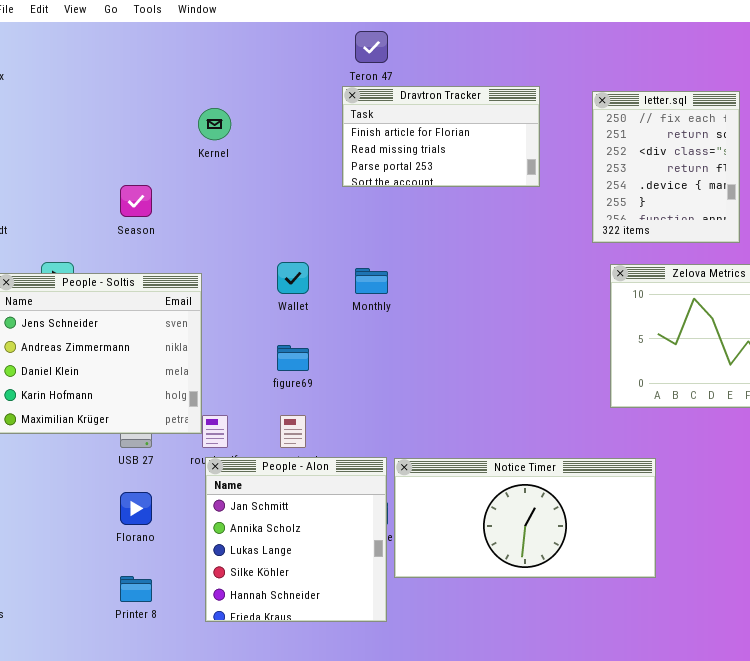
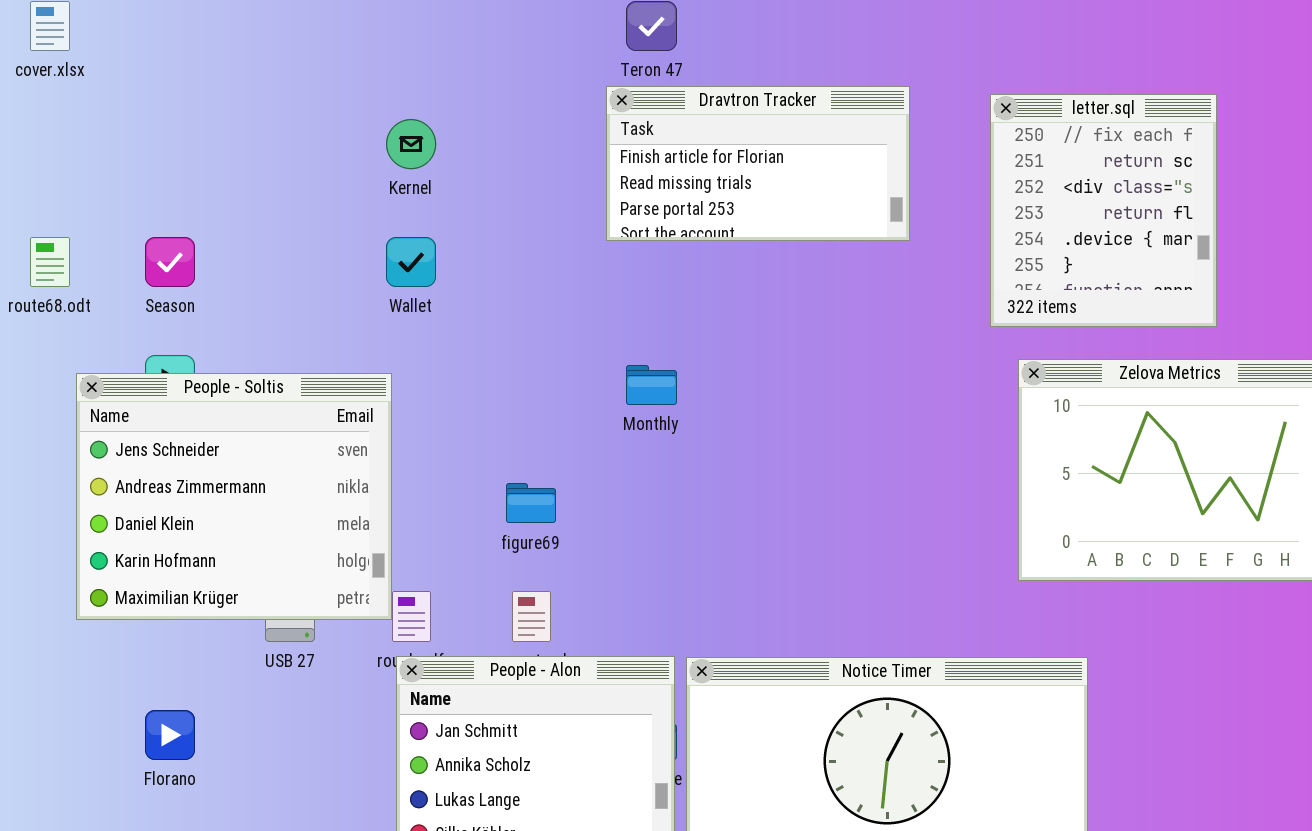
Season: [120,185,152,217] -> [145,237,195,287], moved
Wallet: [277,262,309,294] -> [386,237,436,287], moved
Florano: [120,492,152,525] -> [145,710,195,760], moved

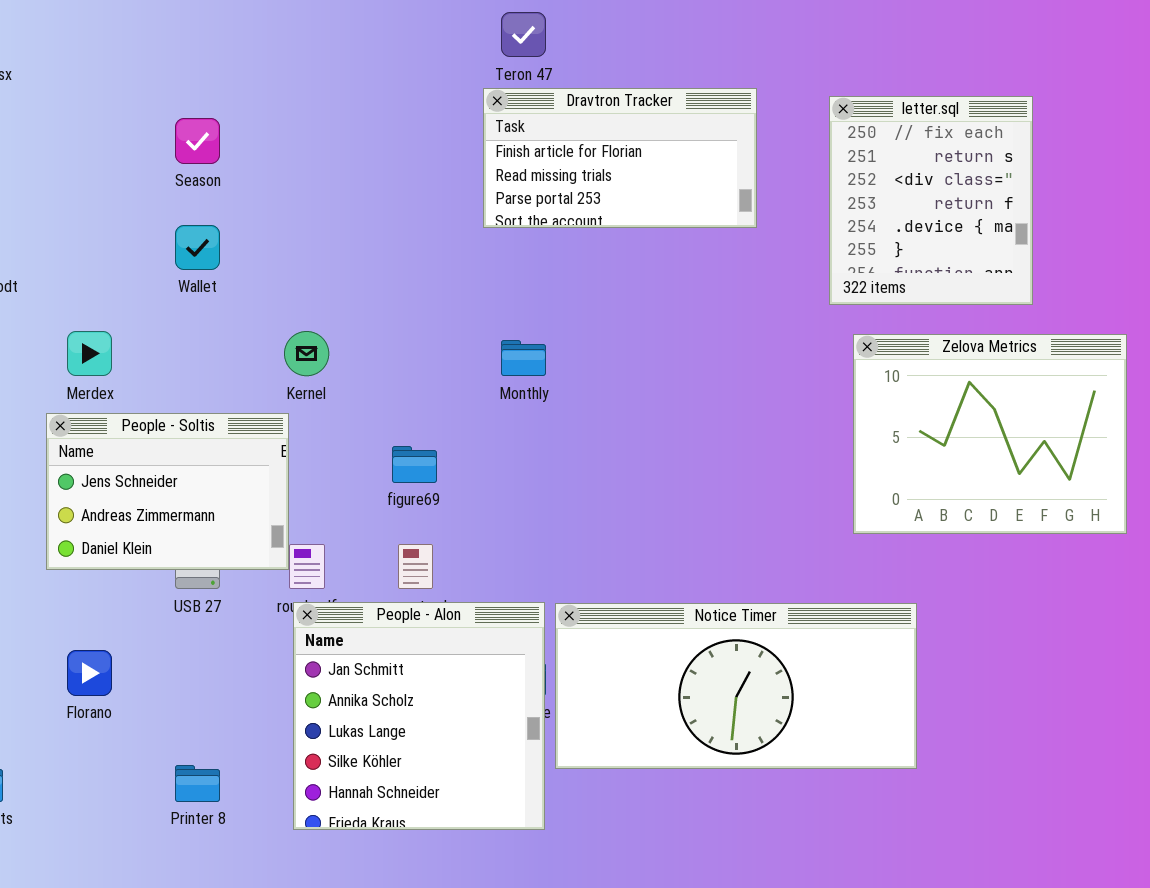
Kernel: [386,119,436,169] -> [284,331,329,376], moved
Season: [145,237,195,287] -> [175,118,220,164], moved
Wallet: [386,237,436,287] -> [175,225,220,270], moved
People - Soltis: [76,373,392,620] -> [46,413,289,570], resized

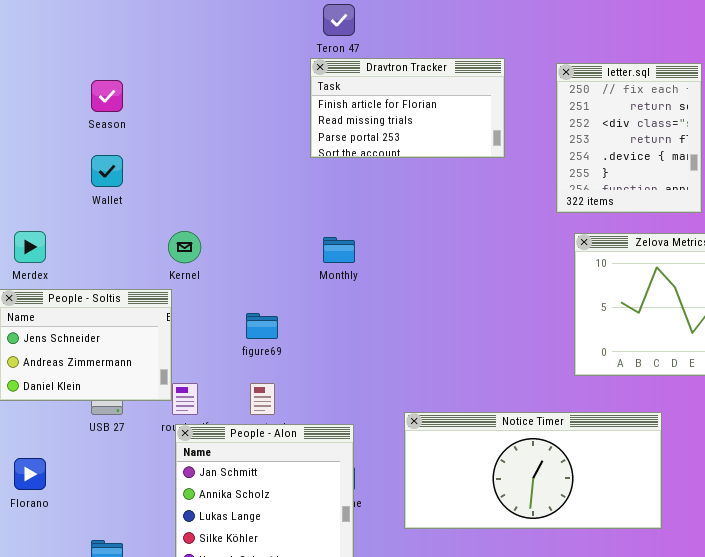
Notice Timer: [555,603,917,769] -> [404,412,662,529], moved

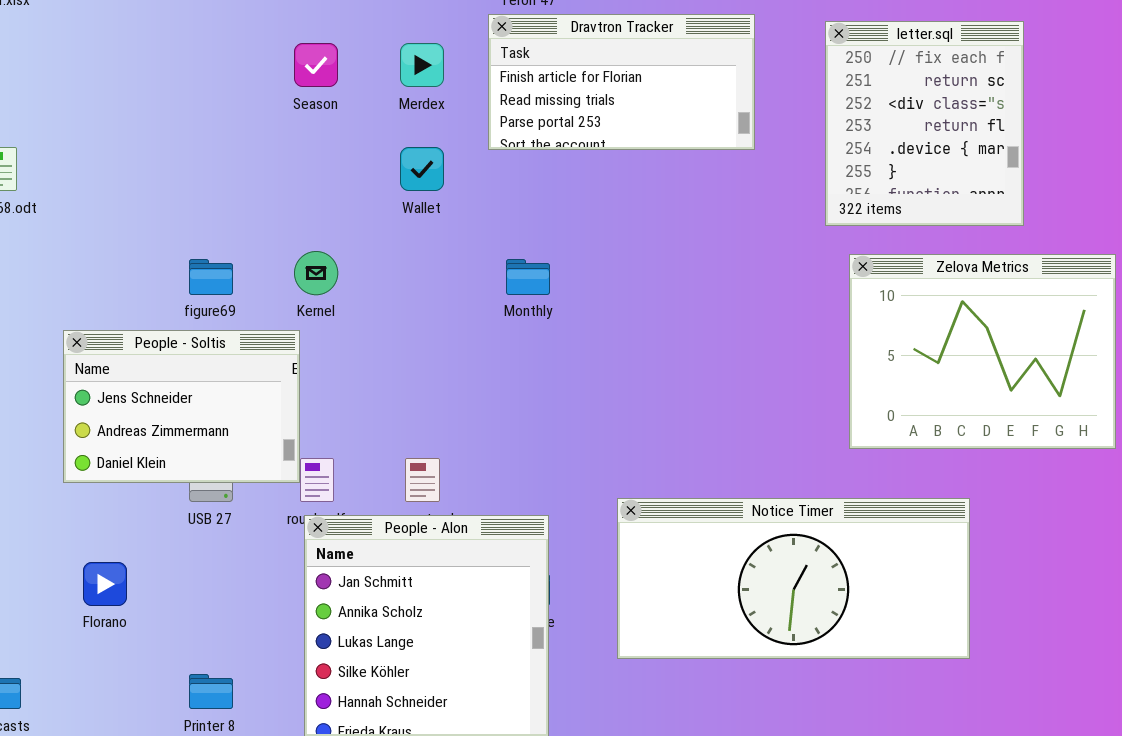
Season: [91,80,123,112] -> [294,43,338,87], moved
Wallet: [91,155,123,187] -> [400,147,444,191], moved
Merdex: [14,231,46,263] -> [400,43,444,87], moved
figure69: [246,313,278,339] -> [189,259,233,295], moved

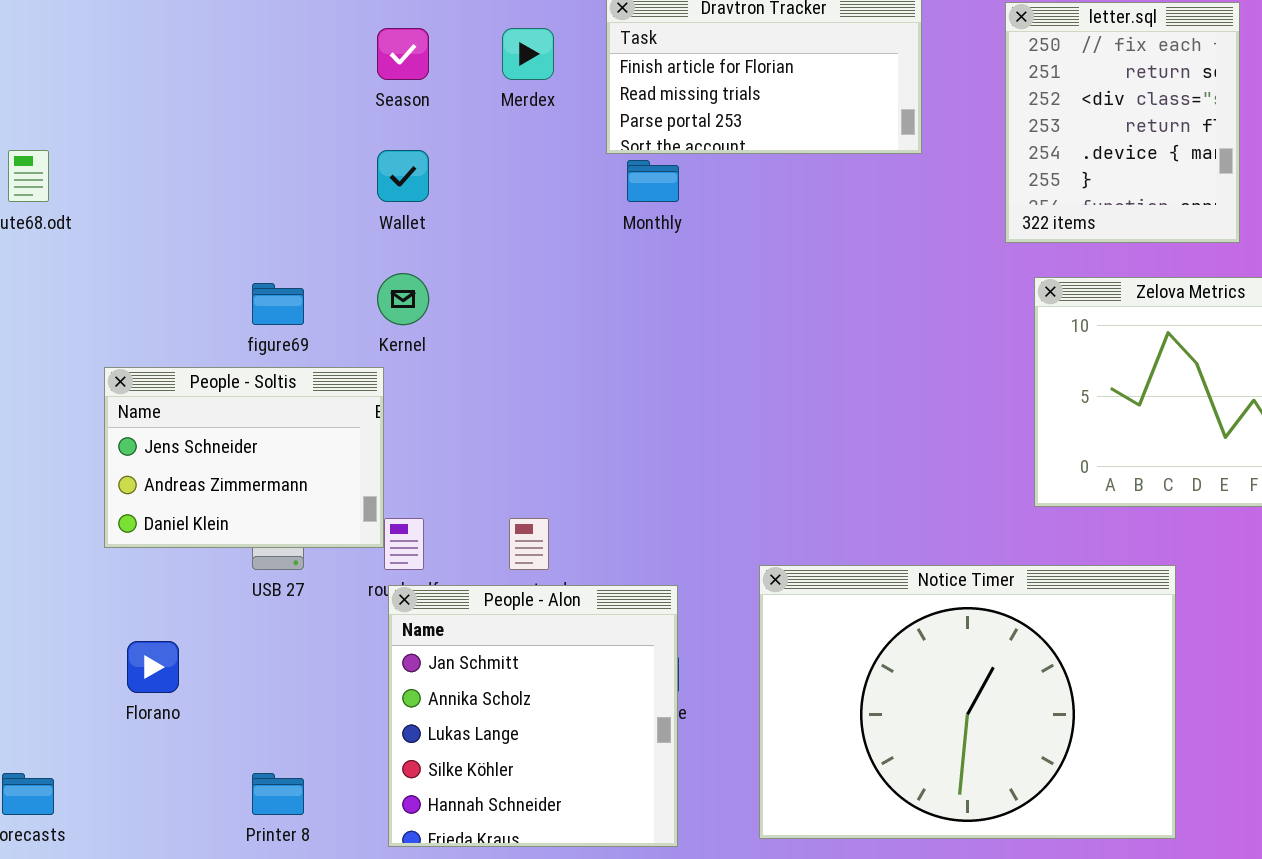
Wallet: [400,147,444,191] -> [377,150,429,202], moved
Monthly: [506,259,550,295] -> [627,160,679,202], moved
Notice Timer: [617,498,970,659] -> [759,565,1176,839], resized

